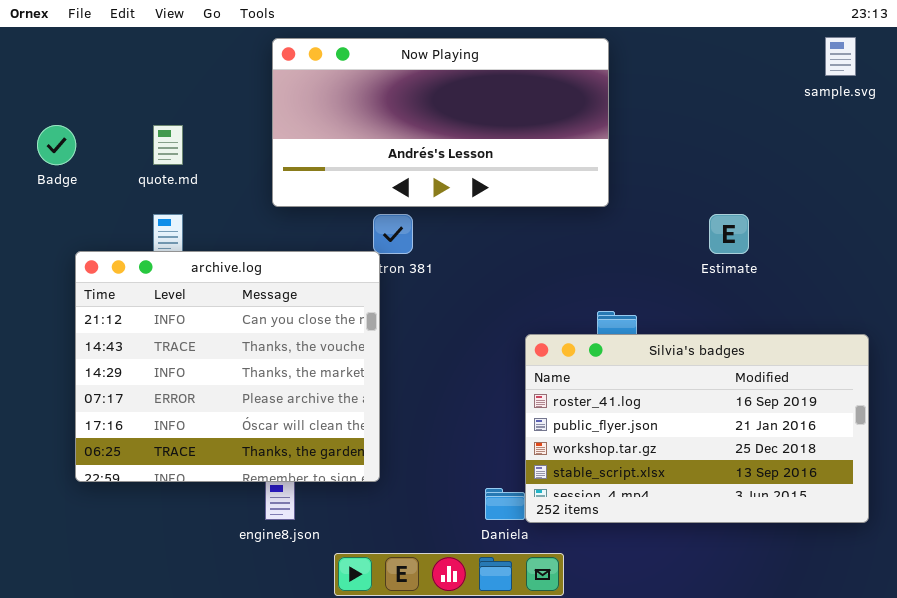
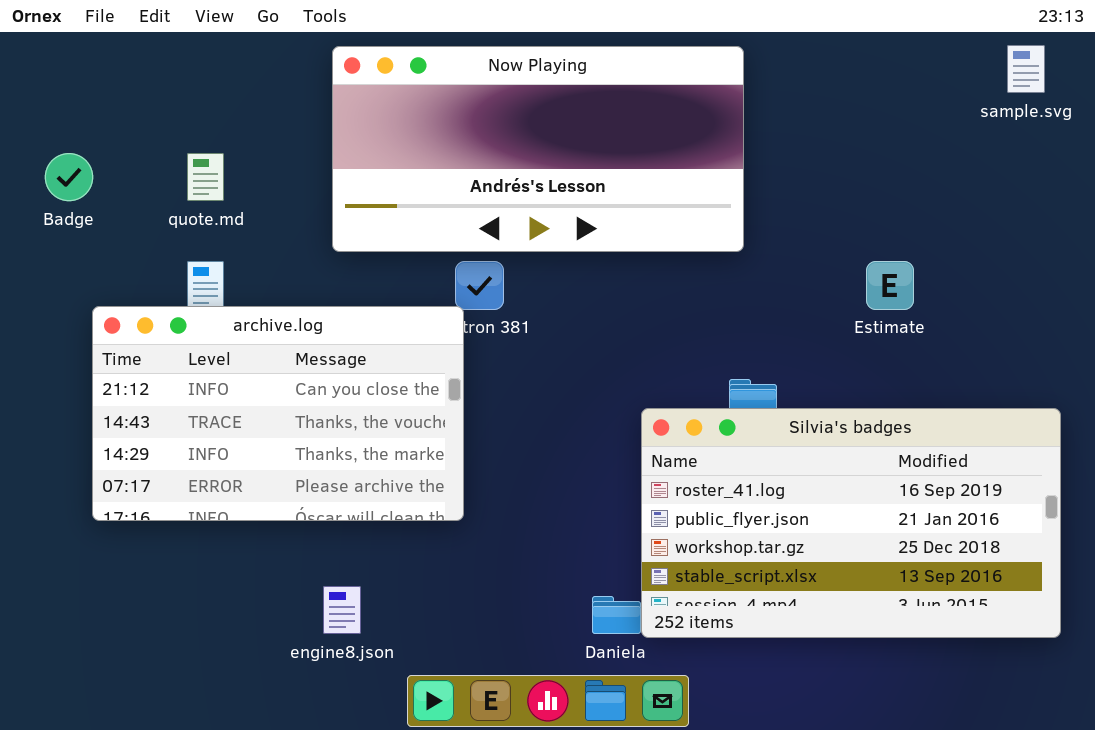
archive.log: [75,251,380,482] -> [92,306,464,521], resized

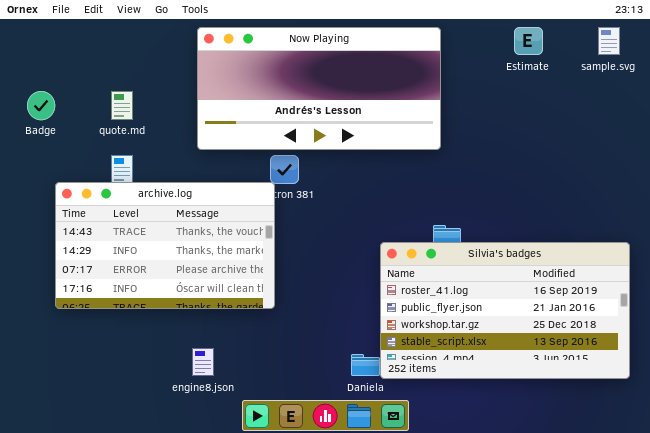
Estimate: [866,261,914,310] -> [514,27,543,55], moved
archive.log: [92,306,464,521] -> [55,182,275,309], scrolled down 1 row

